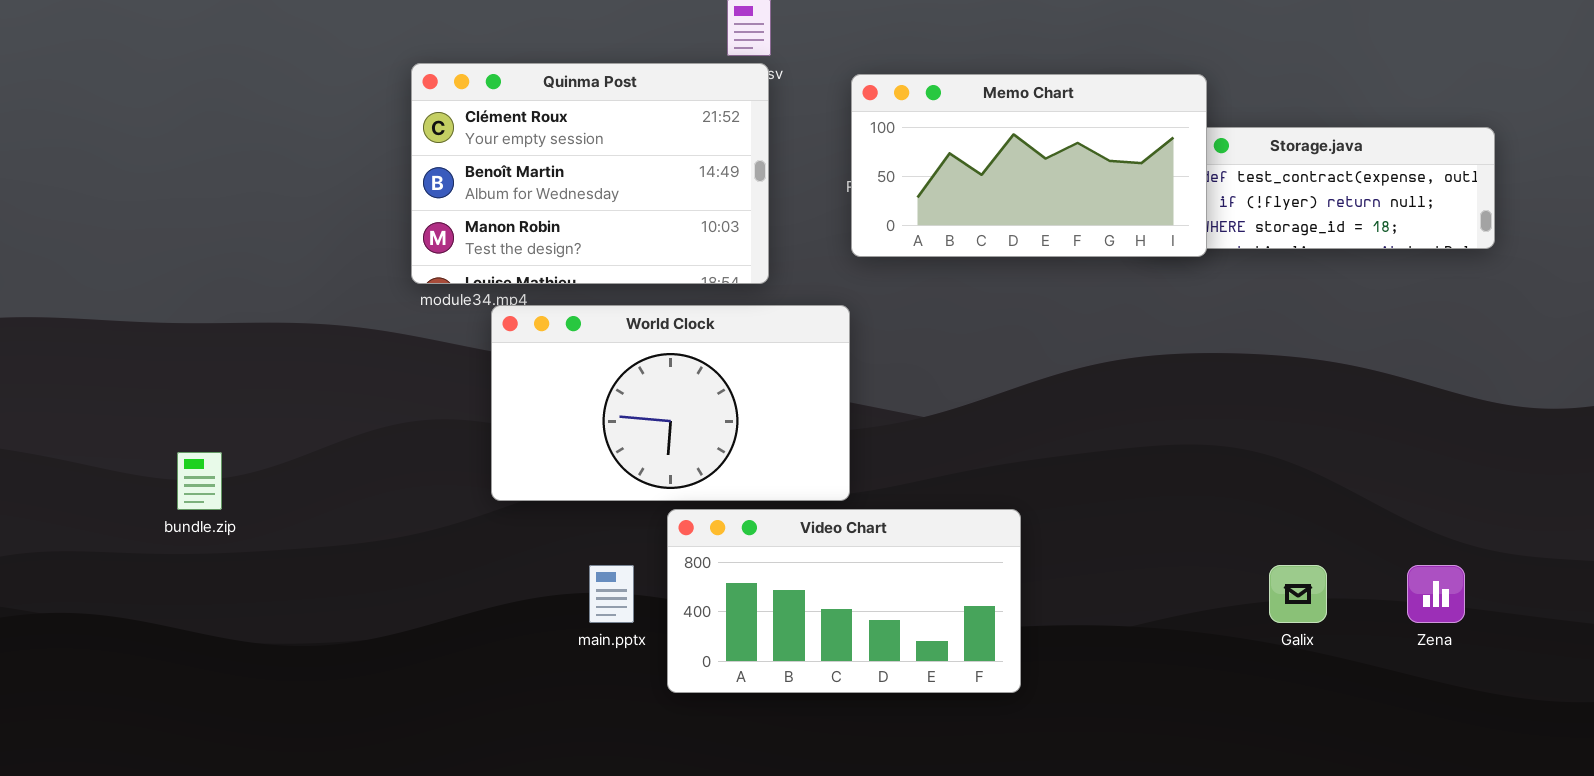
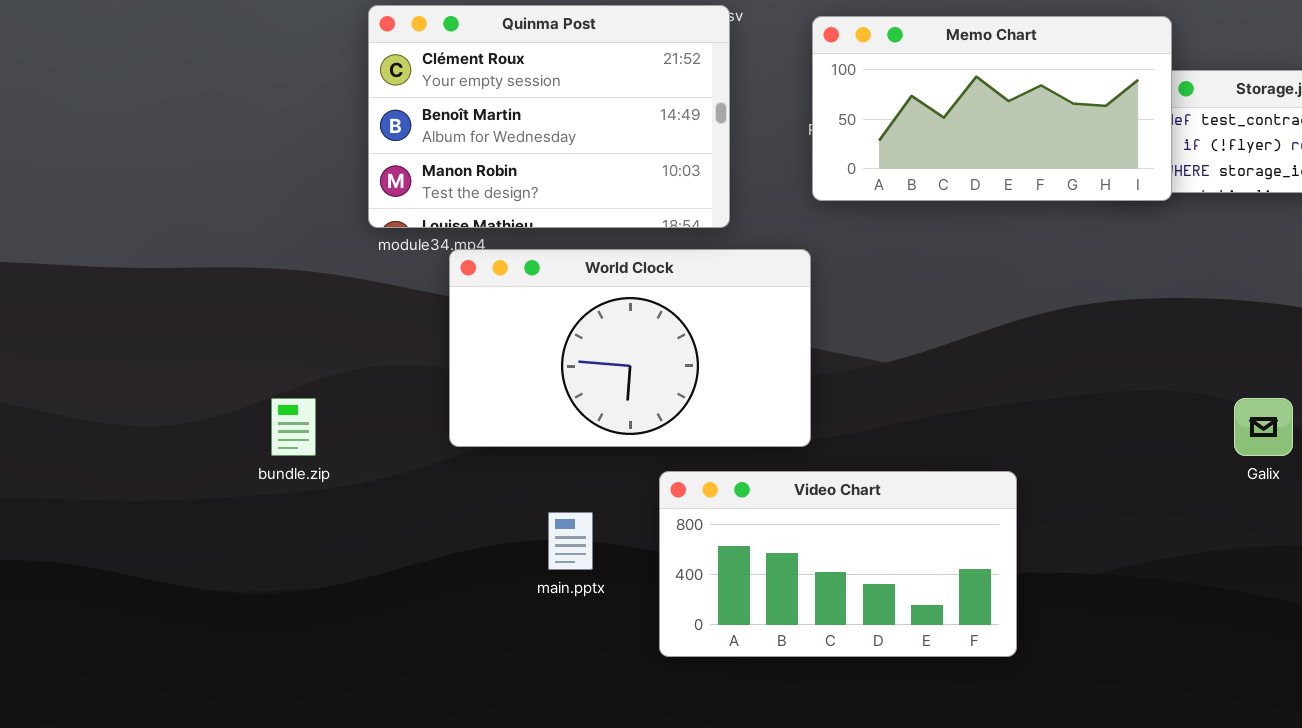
bundle.zip: [177,452,222,510] -> [271,398,316,456], moved
Video Chart: [667,509,1021,693] -> [659,471,1017,657], moved
Galix: [1269,565,1327,623] -> [1234,398,1293,456], moved

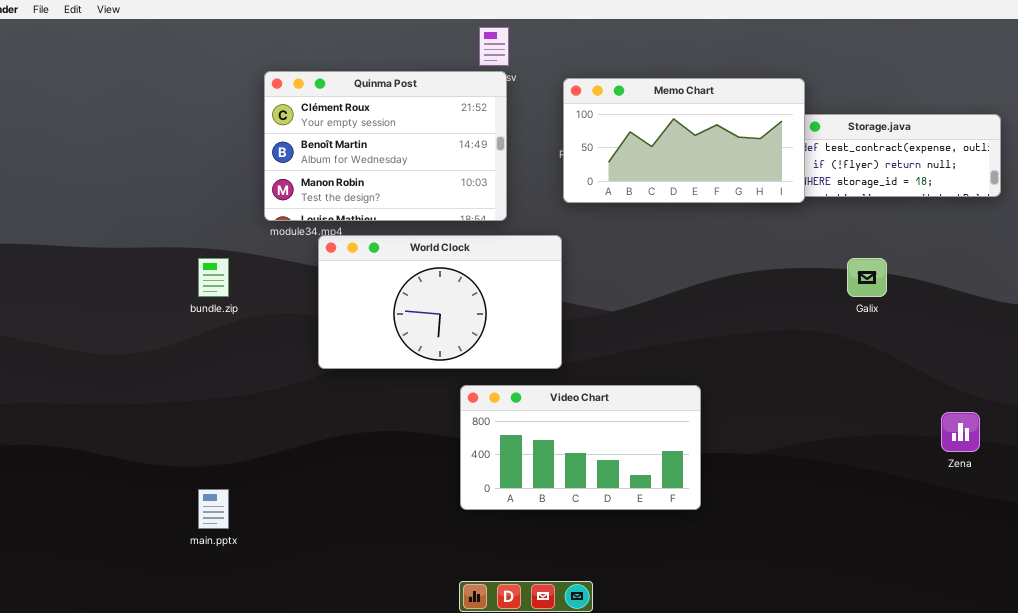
bundle.zip: [271,398,316,456] -> [198,258,229,297], moved
Galix: [1234,398,1293,456] -> [847,258,887,297], moved
main.pptx: [548,512,593,570] -> [198,489,229,529], moved

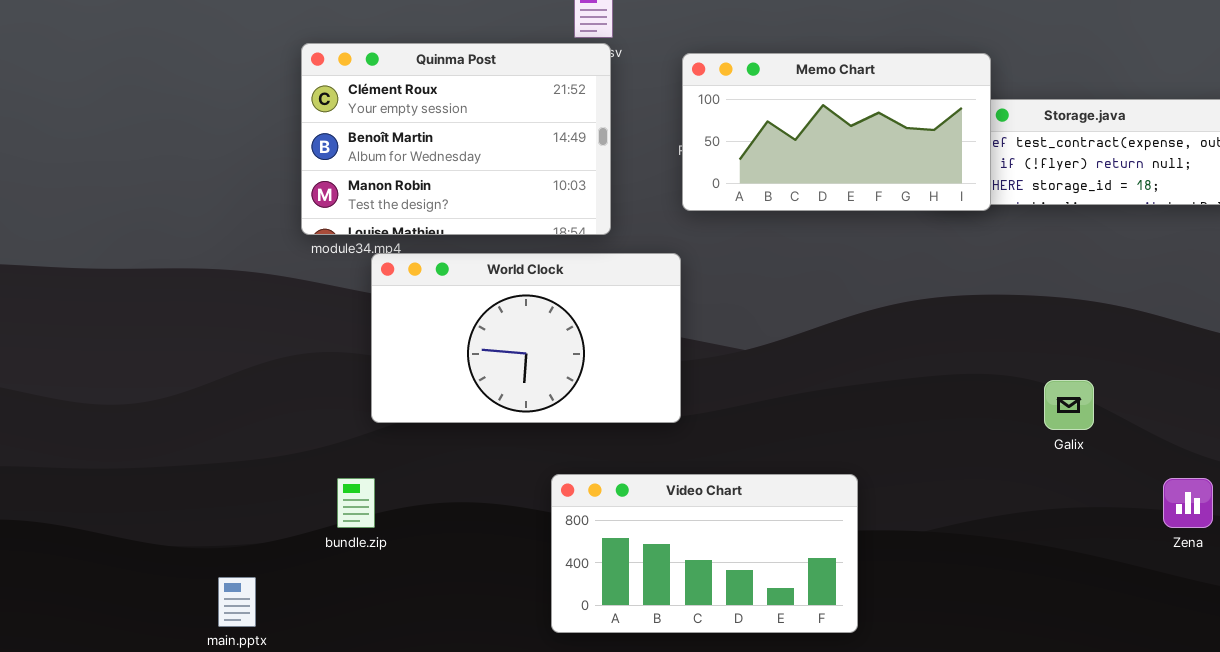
bundle.zip: [198,258,229,297] -> [337,478,375,528], moved
Galix: [847,258,887,297] -> [1044,380,1094,430], moved
Video Chart: [460,385,701,510] -> [551,474,858,633], moved

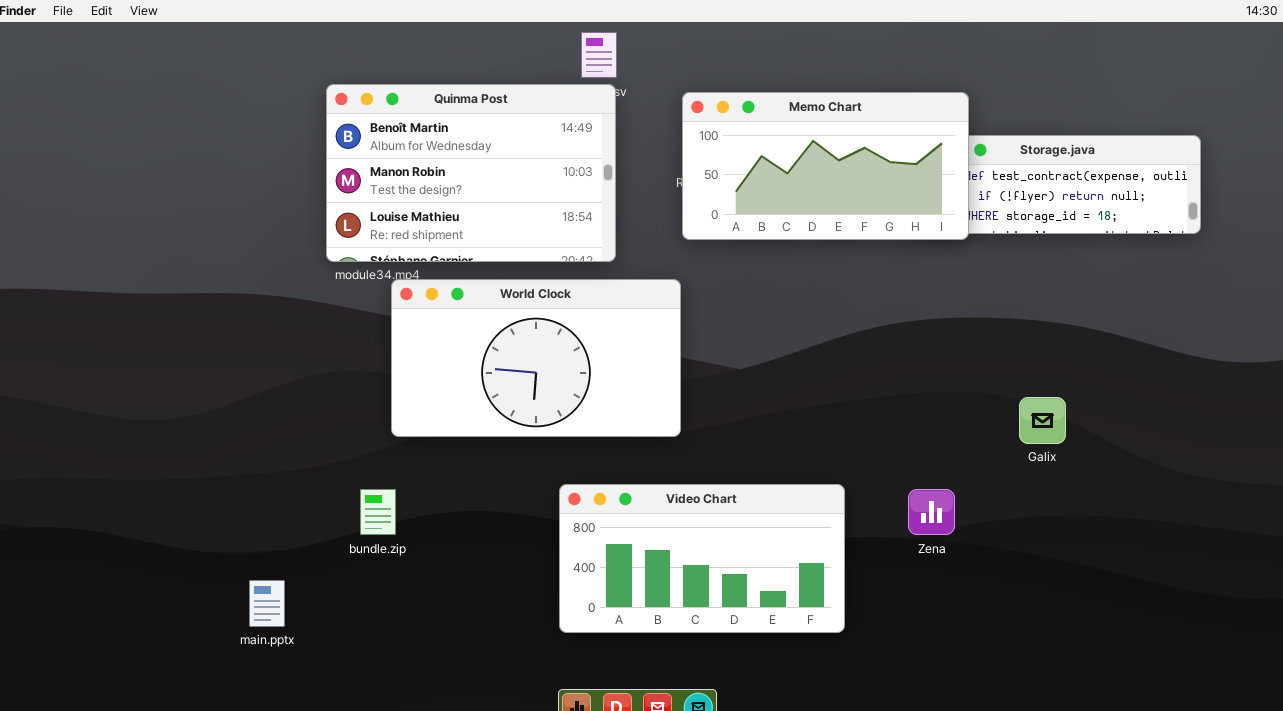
Quinma Post: [301,43,611,235] -> [326,84,616,262], scrolled down 1 row
Zena: [1163,478,1213,528] -> [908,489,955,535], moved

